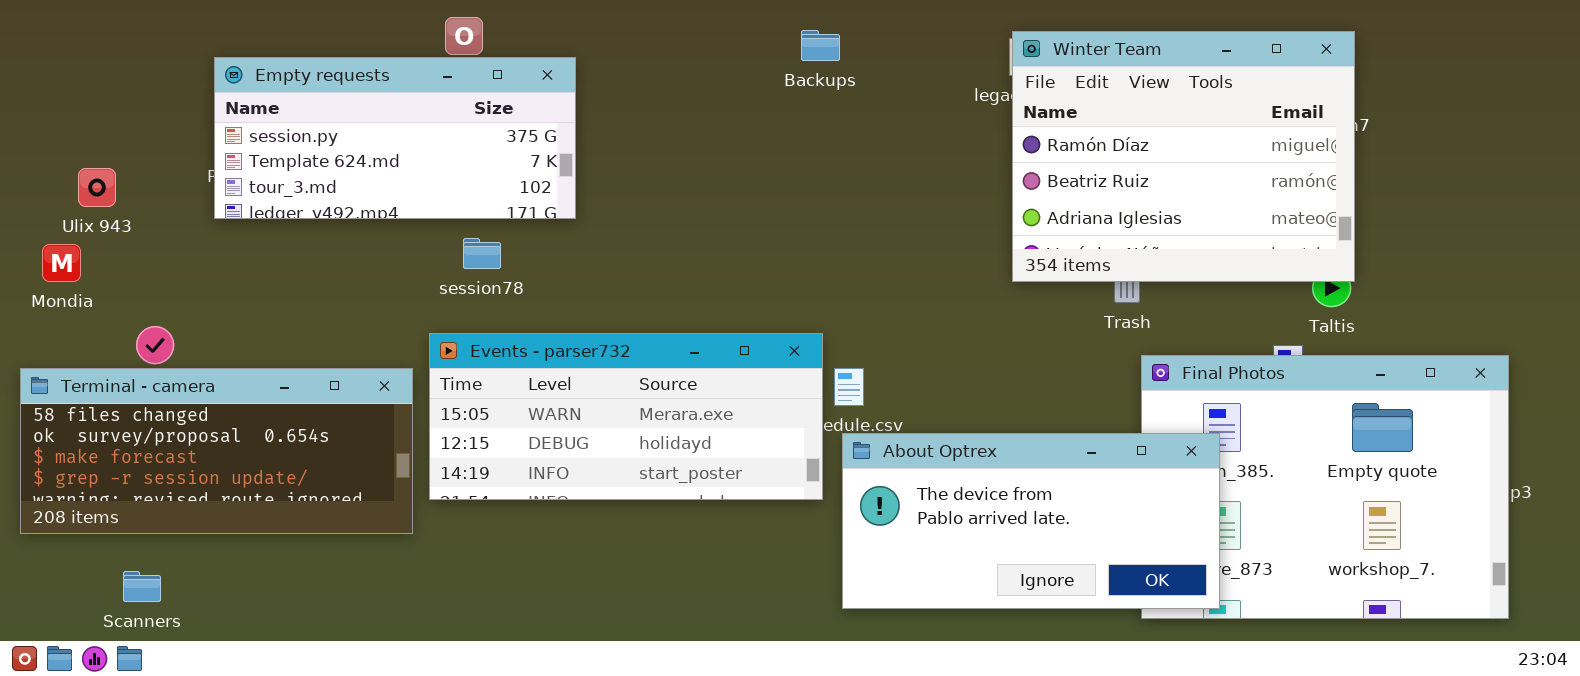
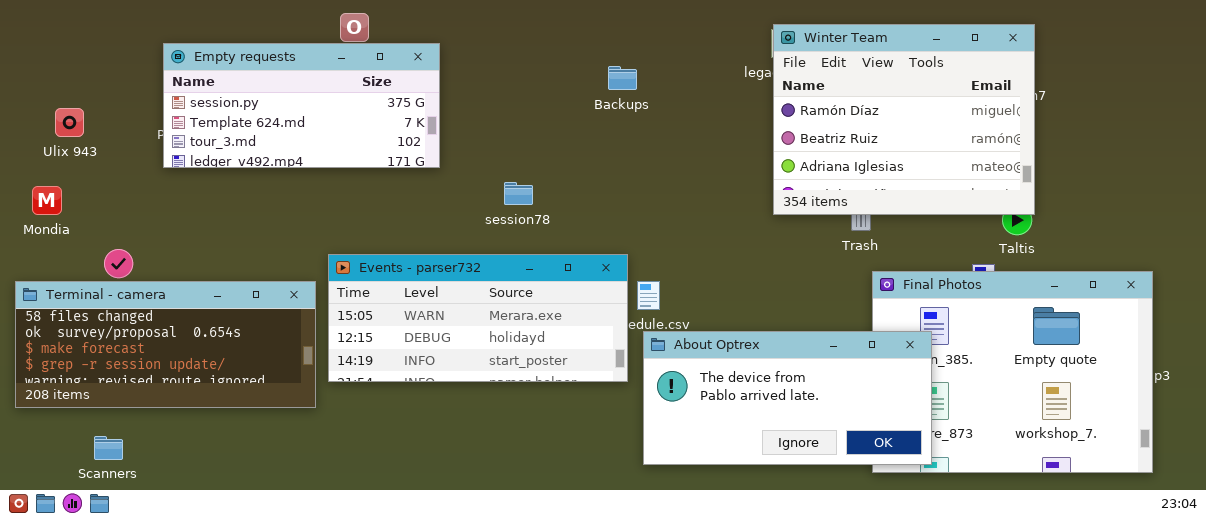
Backups: [801,30,840,61] -> [608,66,637,90], moved
Ulix 943: [78,168,116,207] -> [55,108,84,137], moved
session78: [463,238,501,269] -> [504,182,533,205], moved

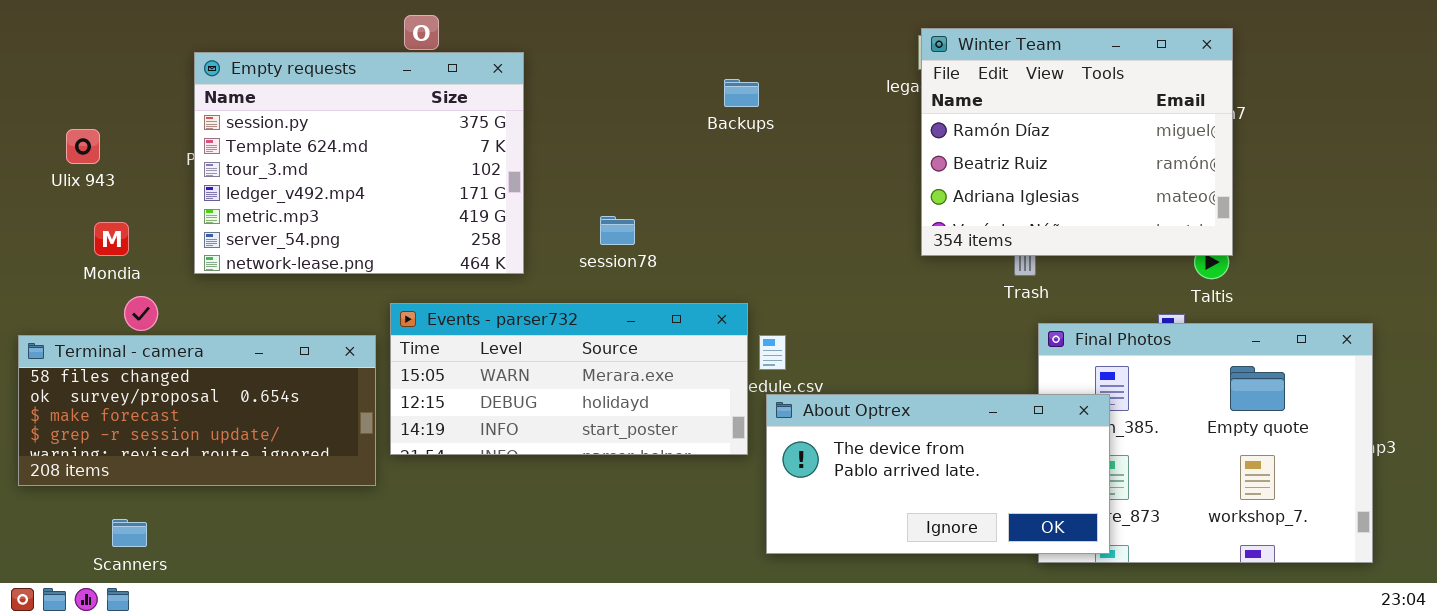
Empty requests: [163,43,440,168] -> [194,52,524,274], resized
Mondia: [32,186,62,215] -> [94,222,129,256], moved

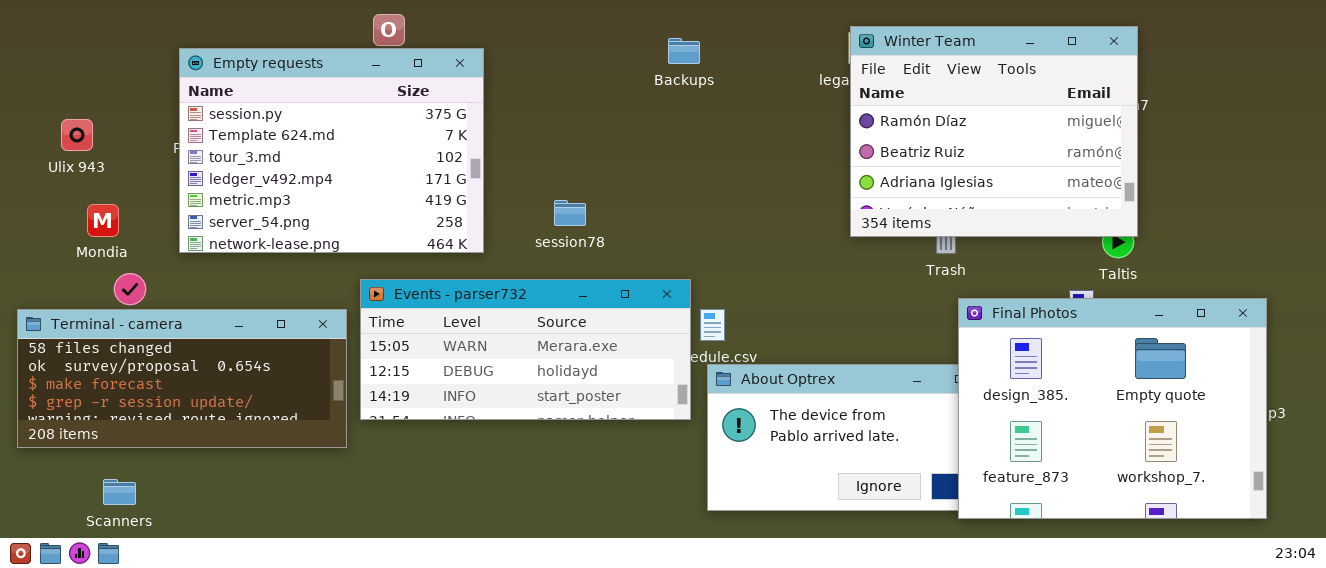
Backups: [724,79,759,107] -> [668,38,700,64], moved
Final Photos: [1038,323,1373,563] -> [958,298,1267,519], raised

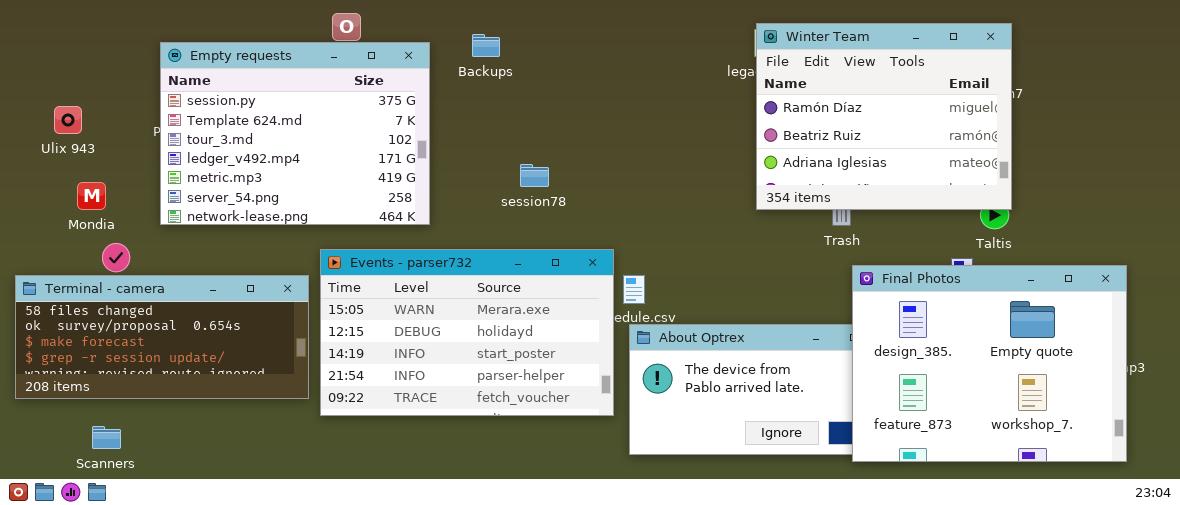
Backups: [668,38,700,64] -> [472,34,500,57], moved
session78: [554,200,586,226] -> [520,164,549,187], moved
Events - parser732: [360,279,691,420] -> [320,249,614,416], resized

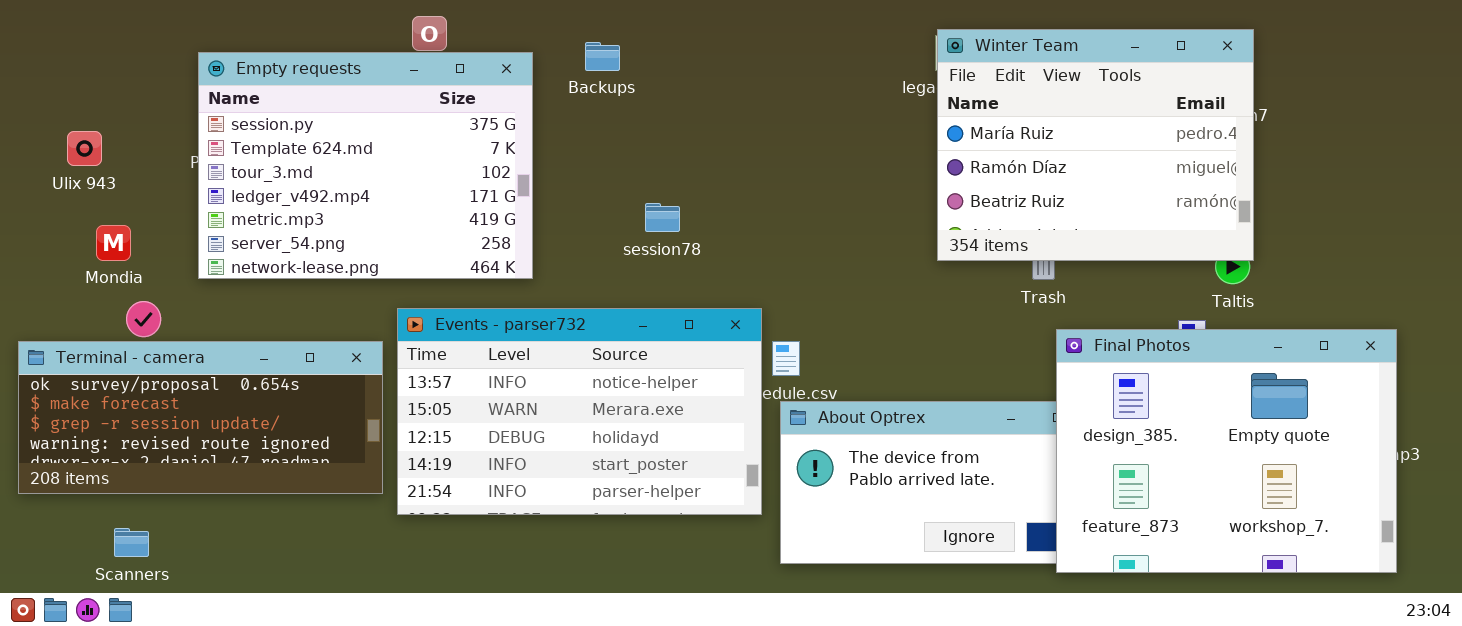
Winter Team: [756,23,1012,210] -> [937,29,1254,261], scrolled up 1 row
Events - parser732: [320,249,614,416] -> [397,308,762,515], scrolled up 1 row
Terminal - camera: [15,275,309,399] -> [18,341,383,494], scrolled down 1 row

